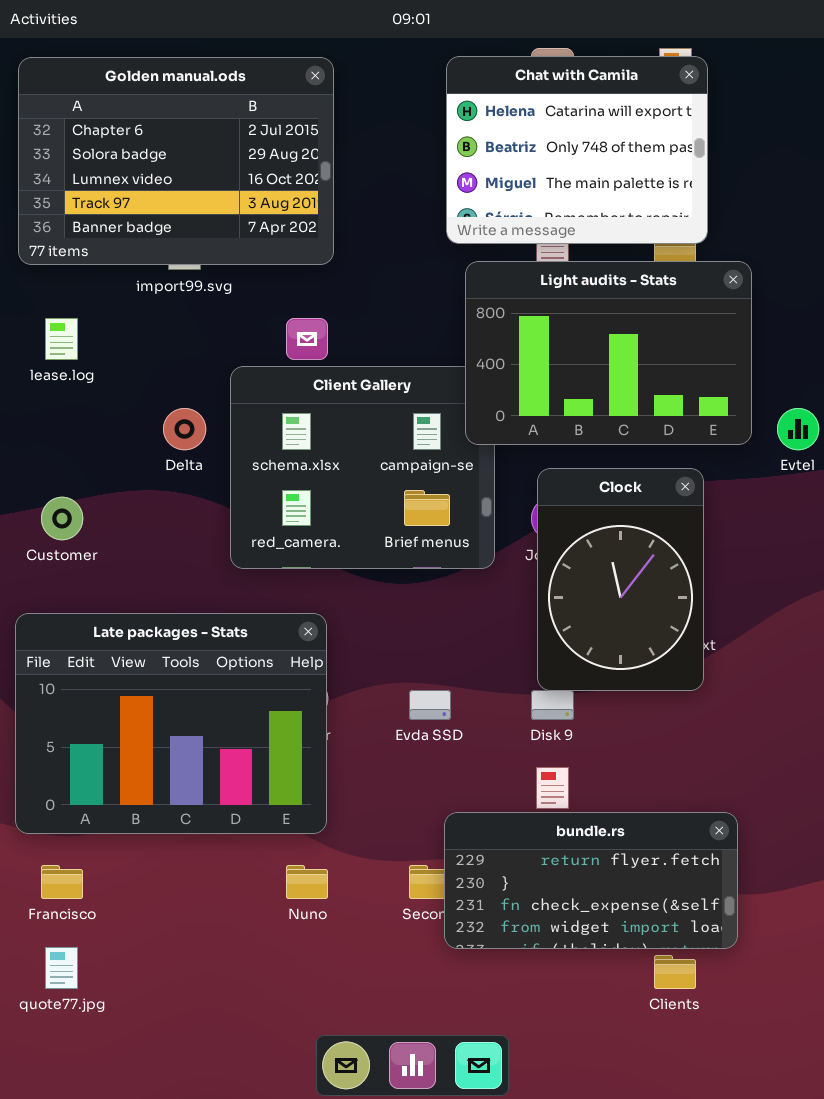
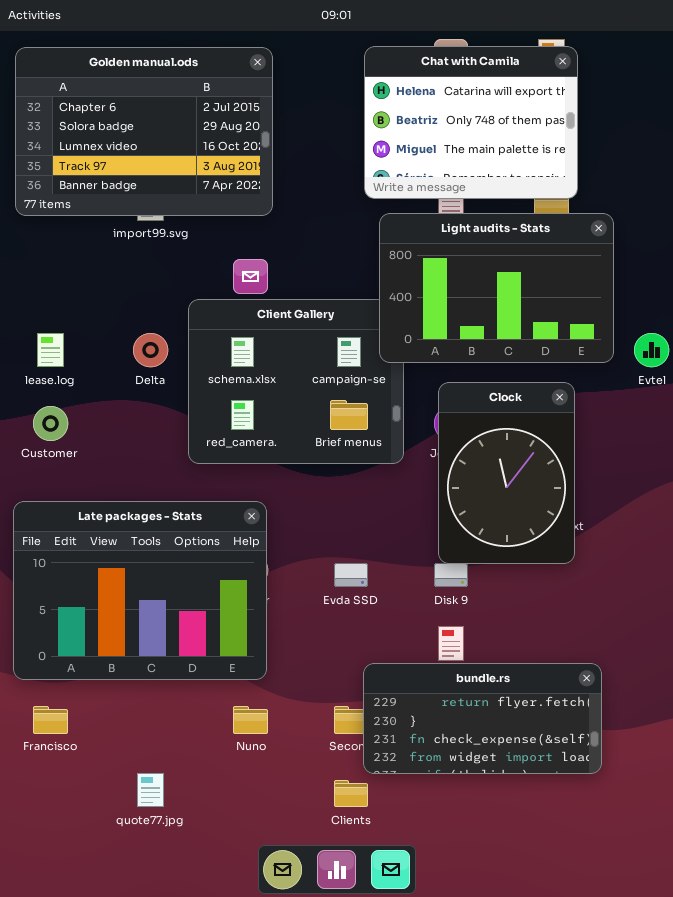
lease.log: [45,318,78,360] -> [37,333,64,367], moved
quote77.jpg: [45,947,78,989] -> [137,773,164,807], moved
Clients: [654,955,696,989] -> [334,780,368,807], moved

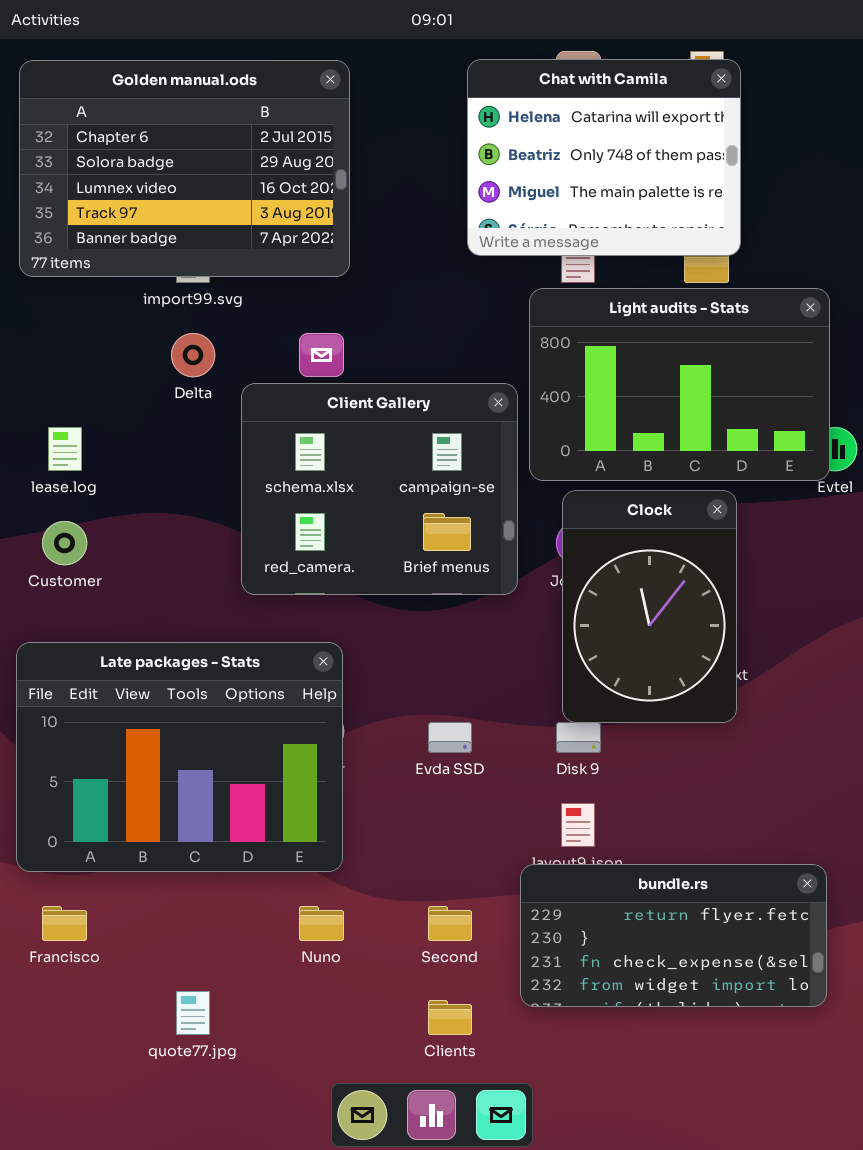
Light audits - Stats: [379,213,614,363] -> [529,288,830,481], moved
Delta: [133,333,168,367] -> [171,333,215,377], moved
bundle.rs: [363,663,602,774] -> [520,864,827,1007], moved

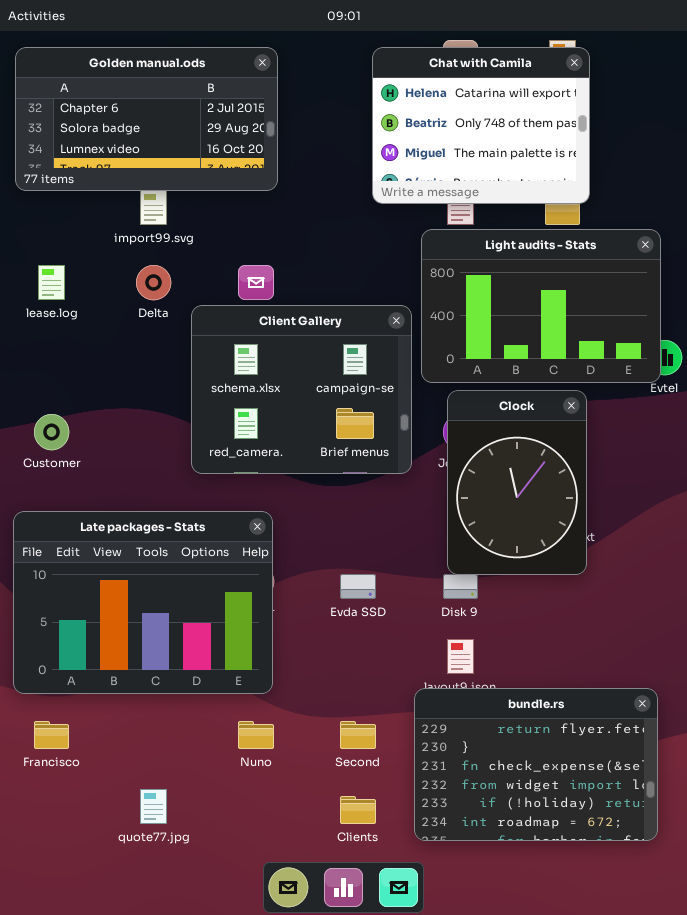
Golden manual.ods: [19,60,350,277] -> [15,47,278,191], resized
lease.log: [48,427,82,471] -> [38,265,65,300], moved
bundle.rs: [520,864,827,1007] -> [414,688,658,841], resized

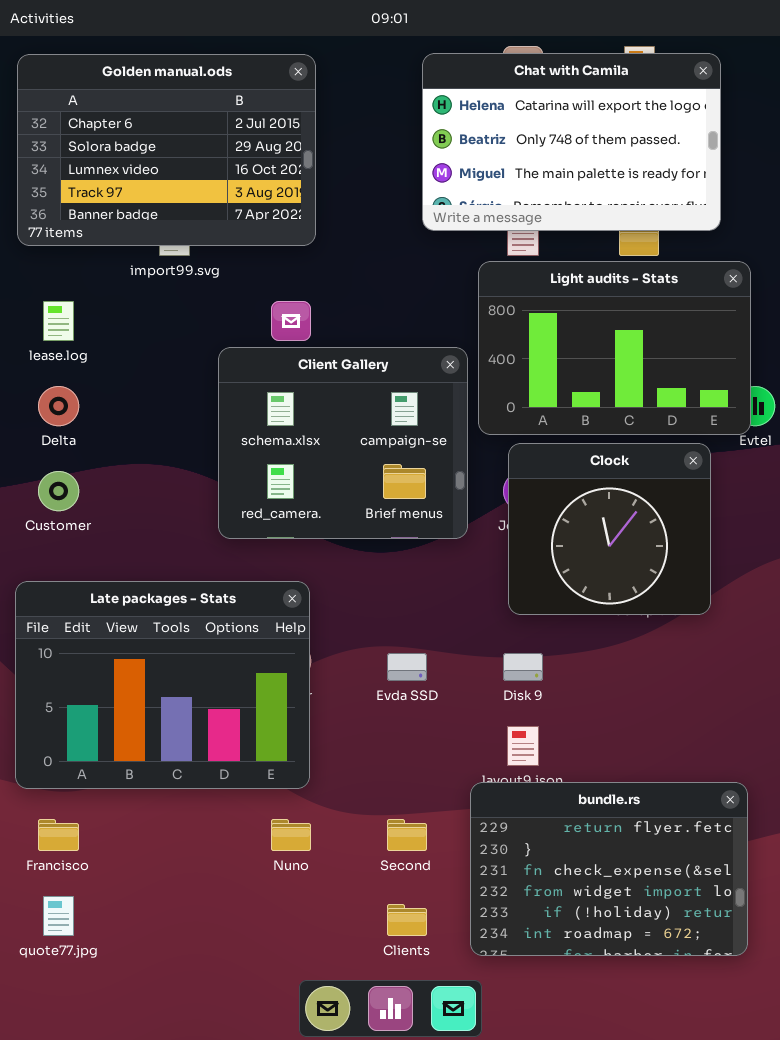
Chat with Camila: [372,47,590,204] -> [422,53,721,231], resized
Golden manual.ods: [15,47,278,191] -> [17,54,316,246], resized
Delta: [136,265,171,300] -> [38,386,79,426], moved
Clock: [447,390,587,575] -> [508,443,711,615], resized
quote77.jpg: [140,789,167,824] -> [43,896,74,936], moved

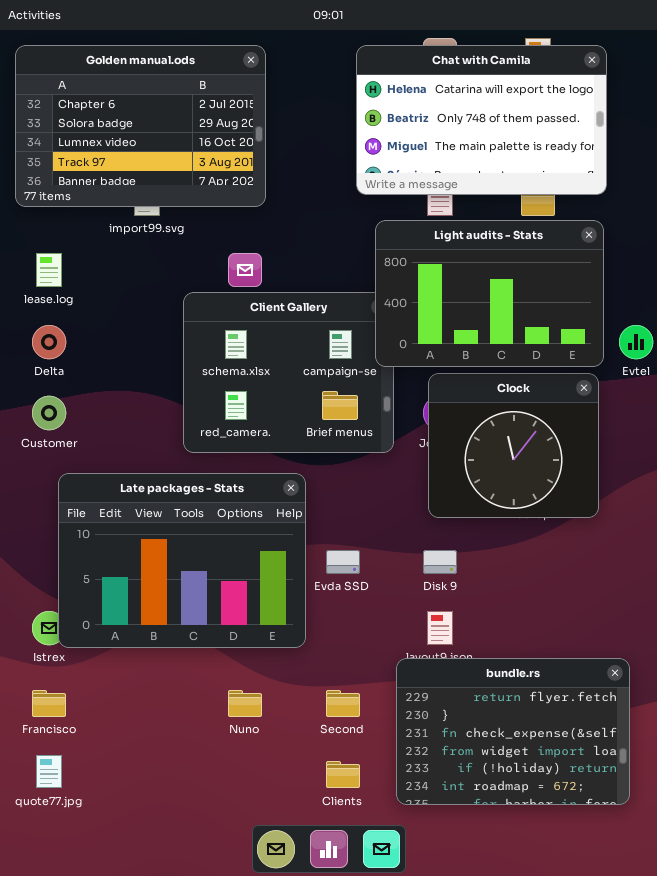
Light audits - Stats: [478,261,751,435] -> [375,220,604,367], moved
Late packages - Stats: [15,581,310,789] -> [58,473,306,648], moved

